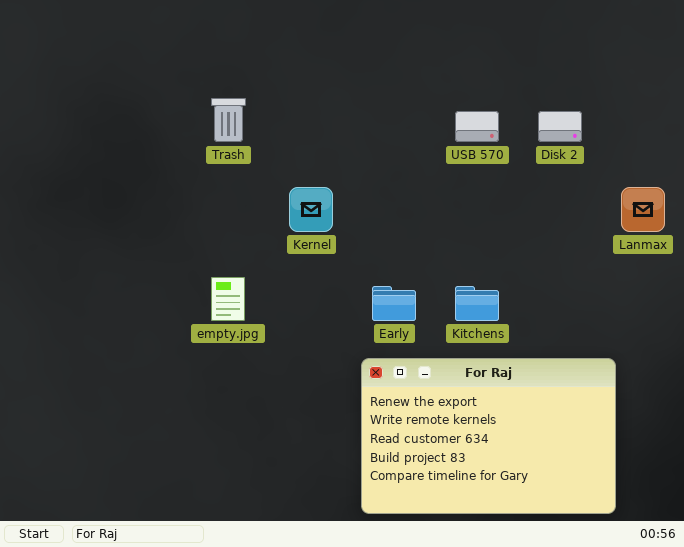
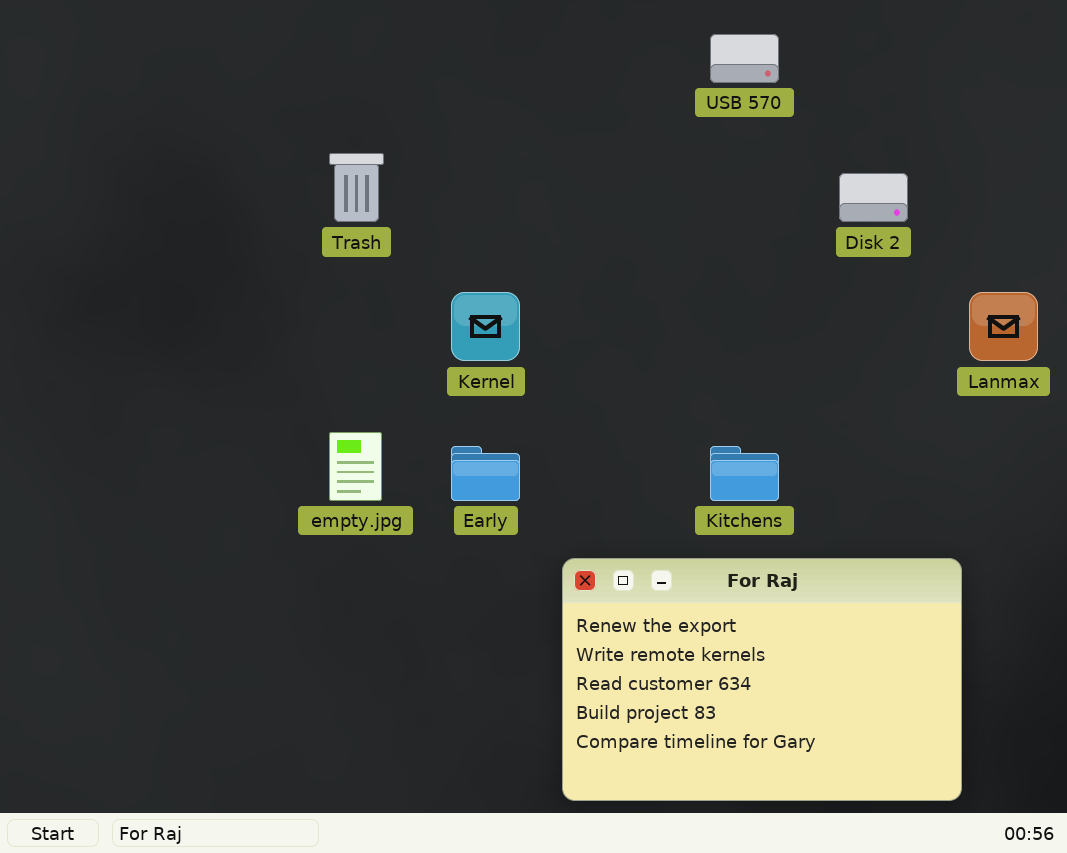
USB 570: [455,111,499,142] -> [710,34,779,83], moved
Early: [372,286,416,321] -> [451,446,520,501], moved

